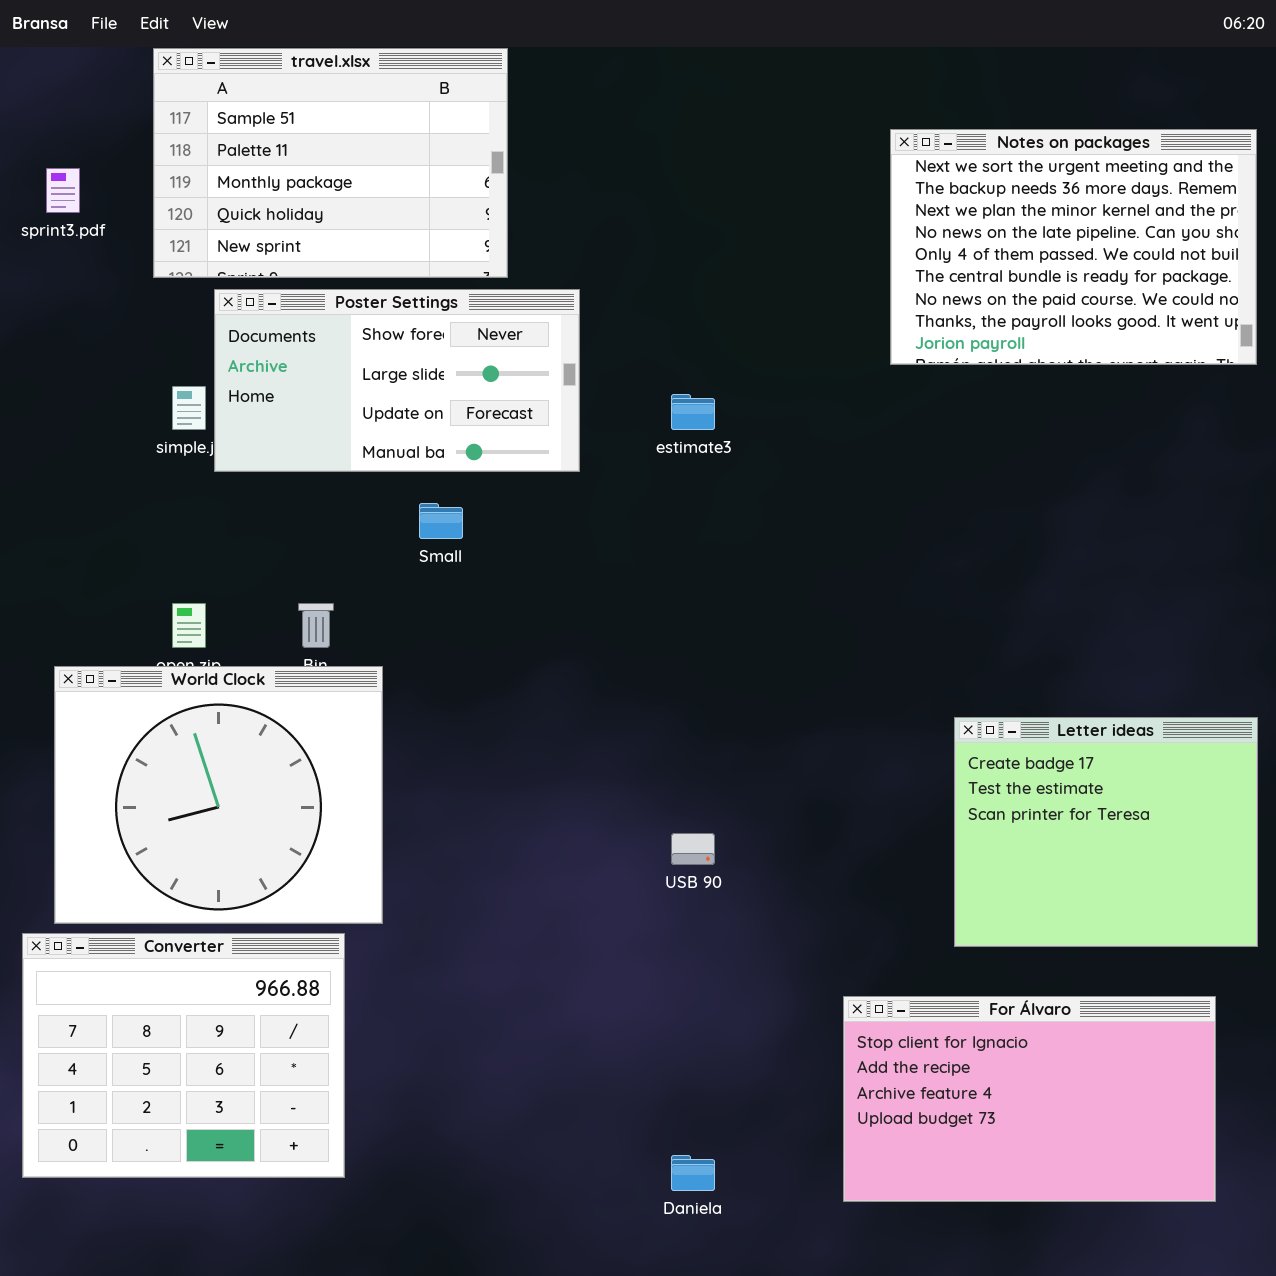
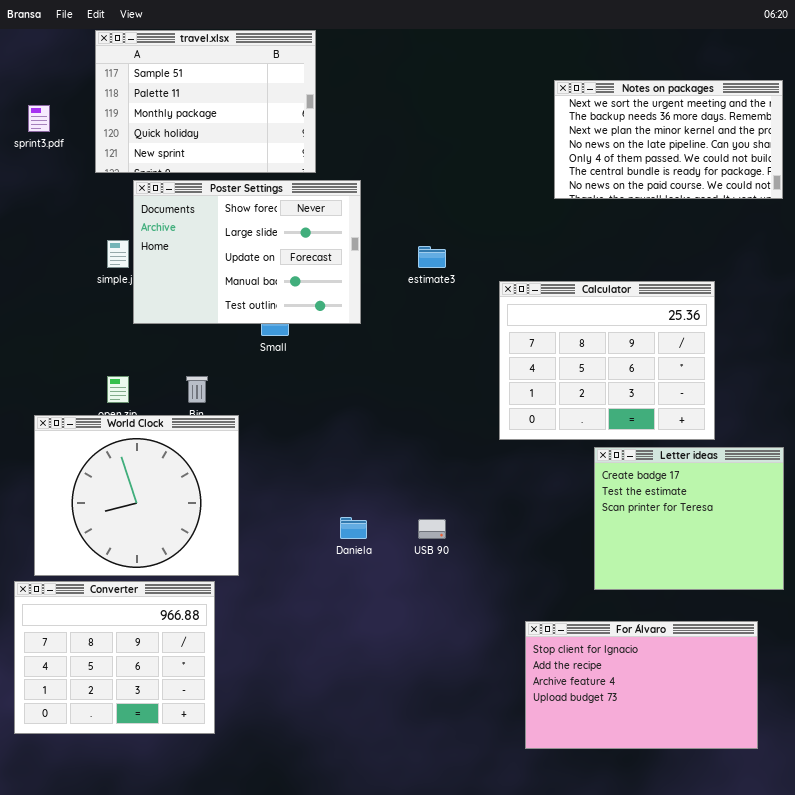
Notes on packages: [890,129,1257,365] -> [554,80,783,199], resized
Poster Settings: [214,289,580,472] -> [133,180,361,324], resized
Calculator: none -> [499,281,715,440], opened
Daniela: [671,1155,715,1191] -> [340,517,367,539], moved

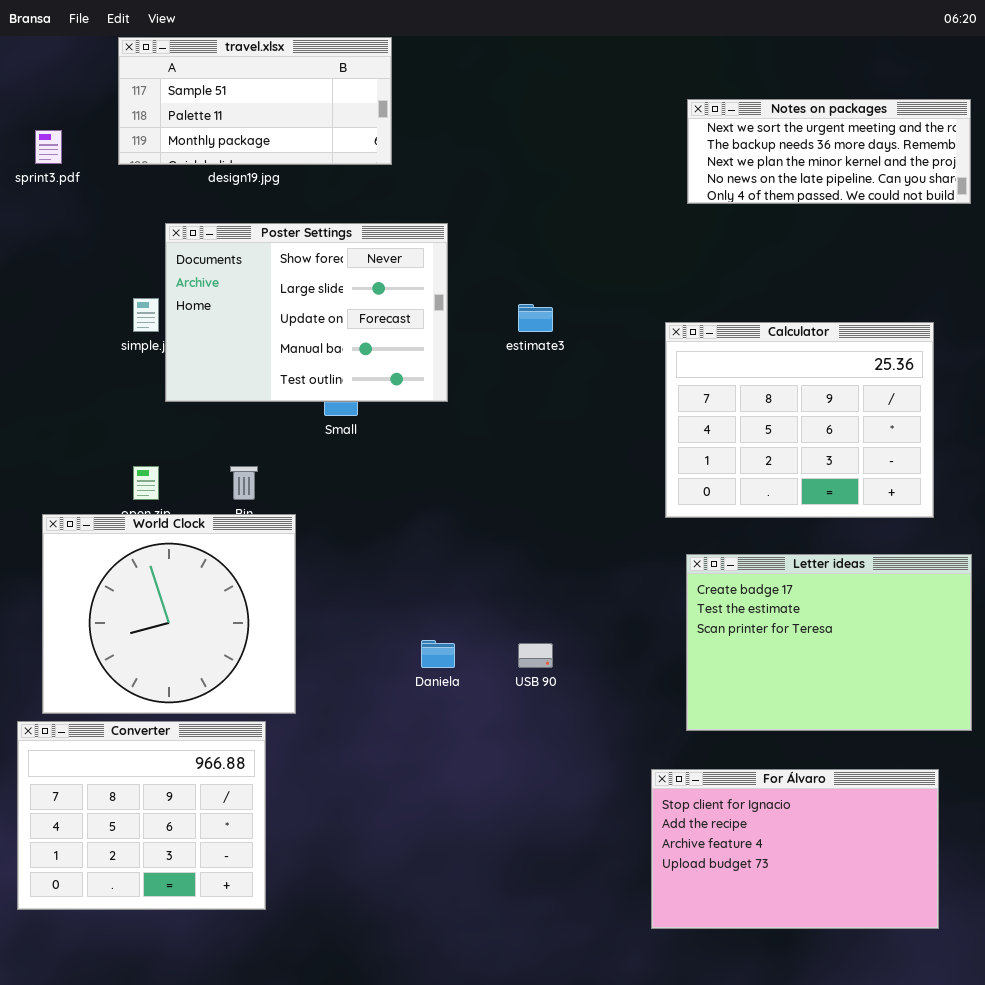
travel.xlsx: [95,30,316,173] -> [118,37,392,165], resized
Notes on packages: [554,80,783,199] -> [687,99,971,204], resized
Calculator: [499,281,715,440] -> [665,322,934,518], moved
Letter ideas: [594,447,784,590] -> [686,554,972,731], resized

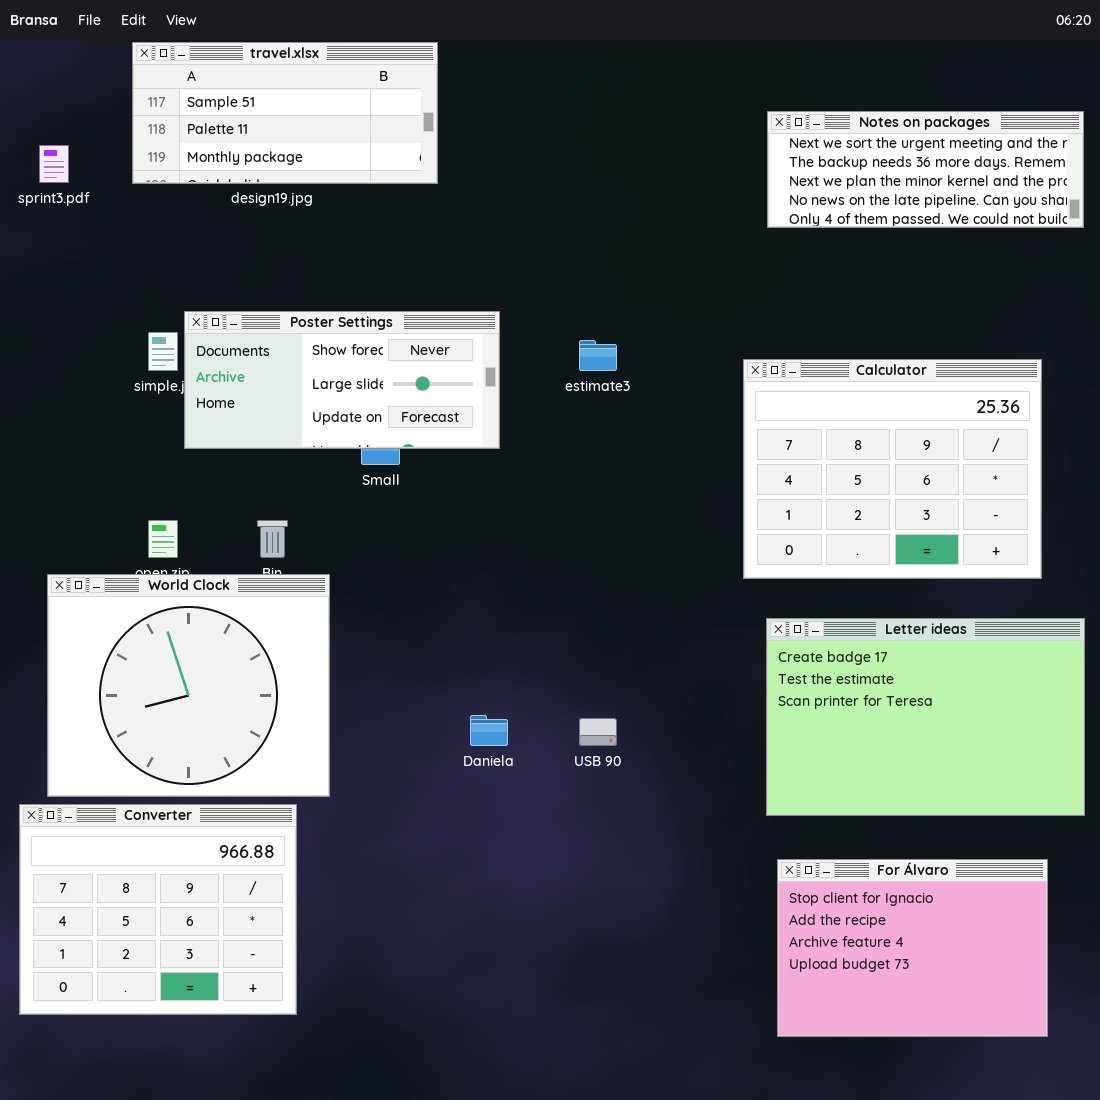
Poster Settings: [165,223,448,402] -> [184,311,500,449], resized
For Álvaro: [651,769,939,929] -> [777,859,1048,1037], resized

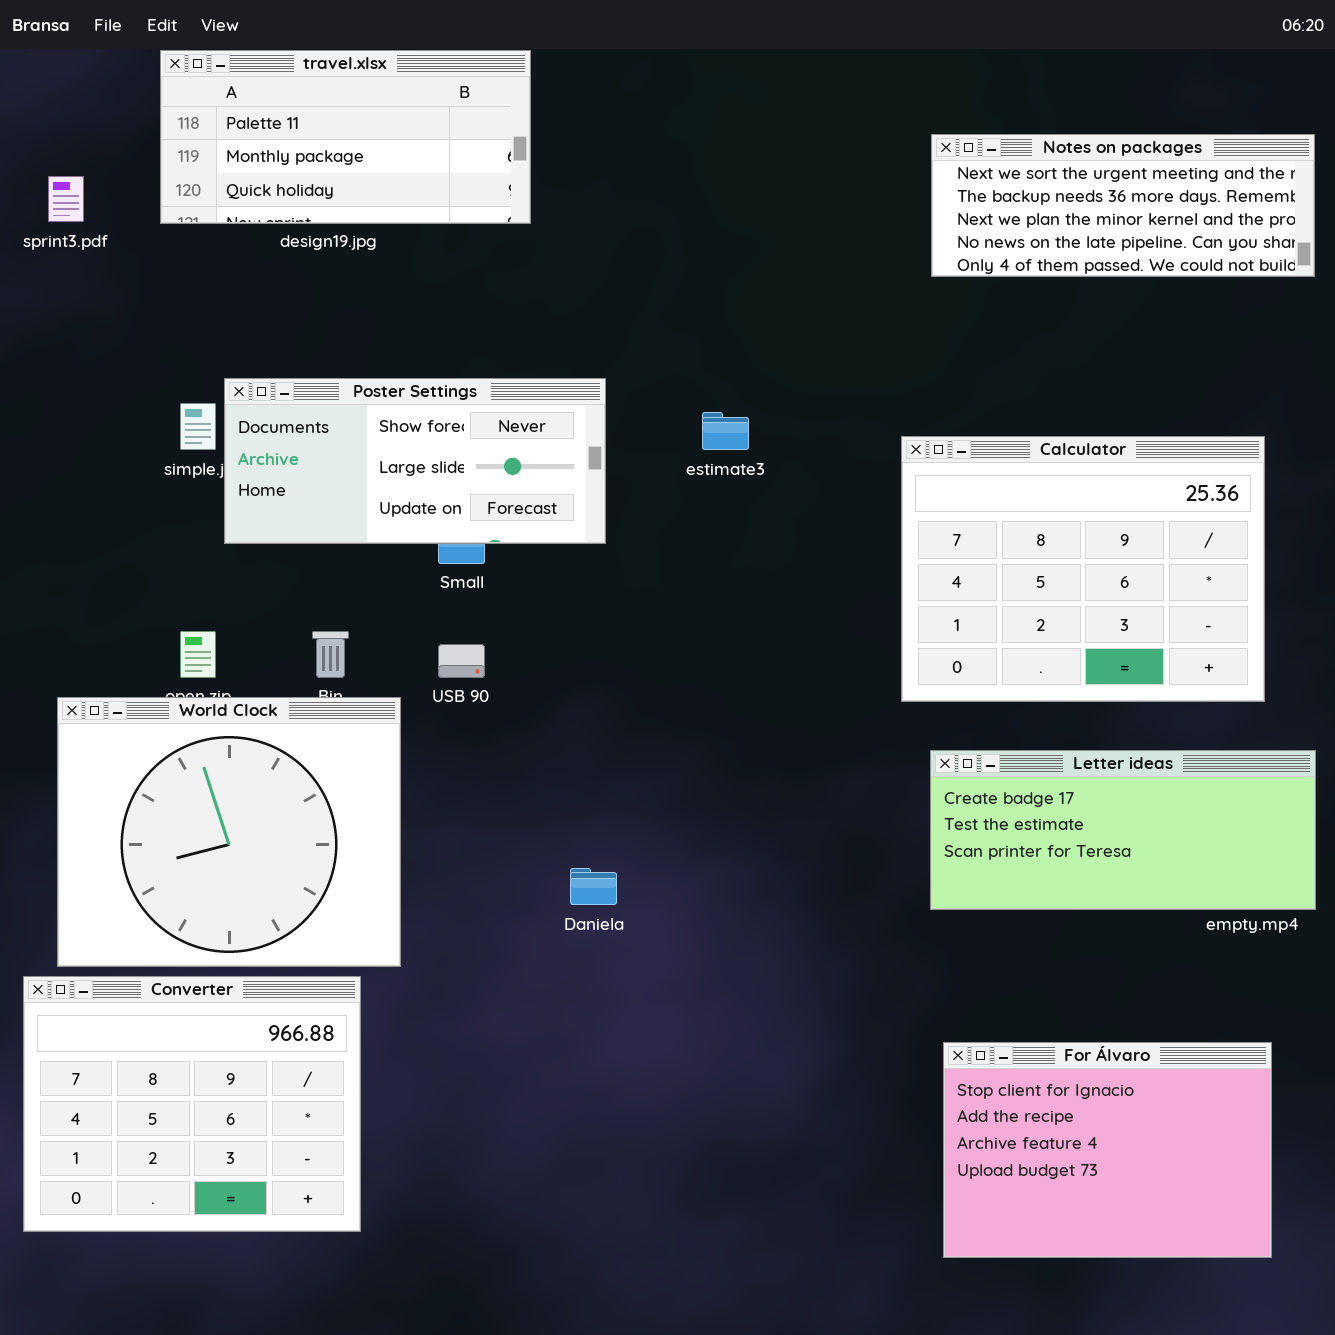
travel.xlsx: [132,42,438,184] -> [160,50,531,224], scrolled down 1 row
Letter ideas: [766,618,1085,816] -> [930,750,1316,910], resized
USB 90: [579,718,617,746] -> [438,644,485,678], moved

